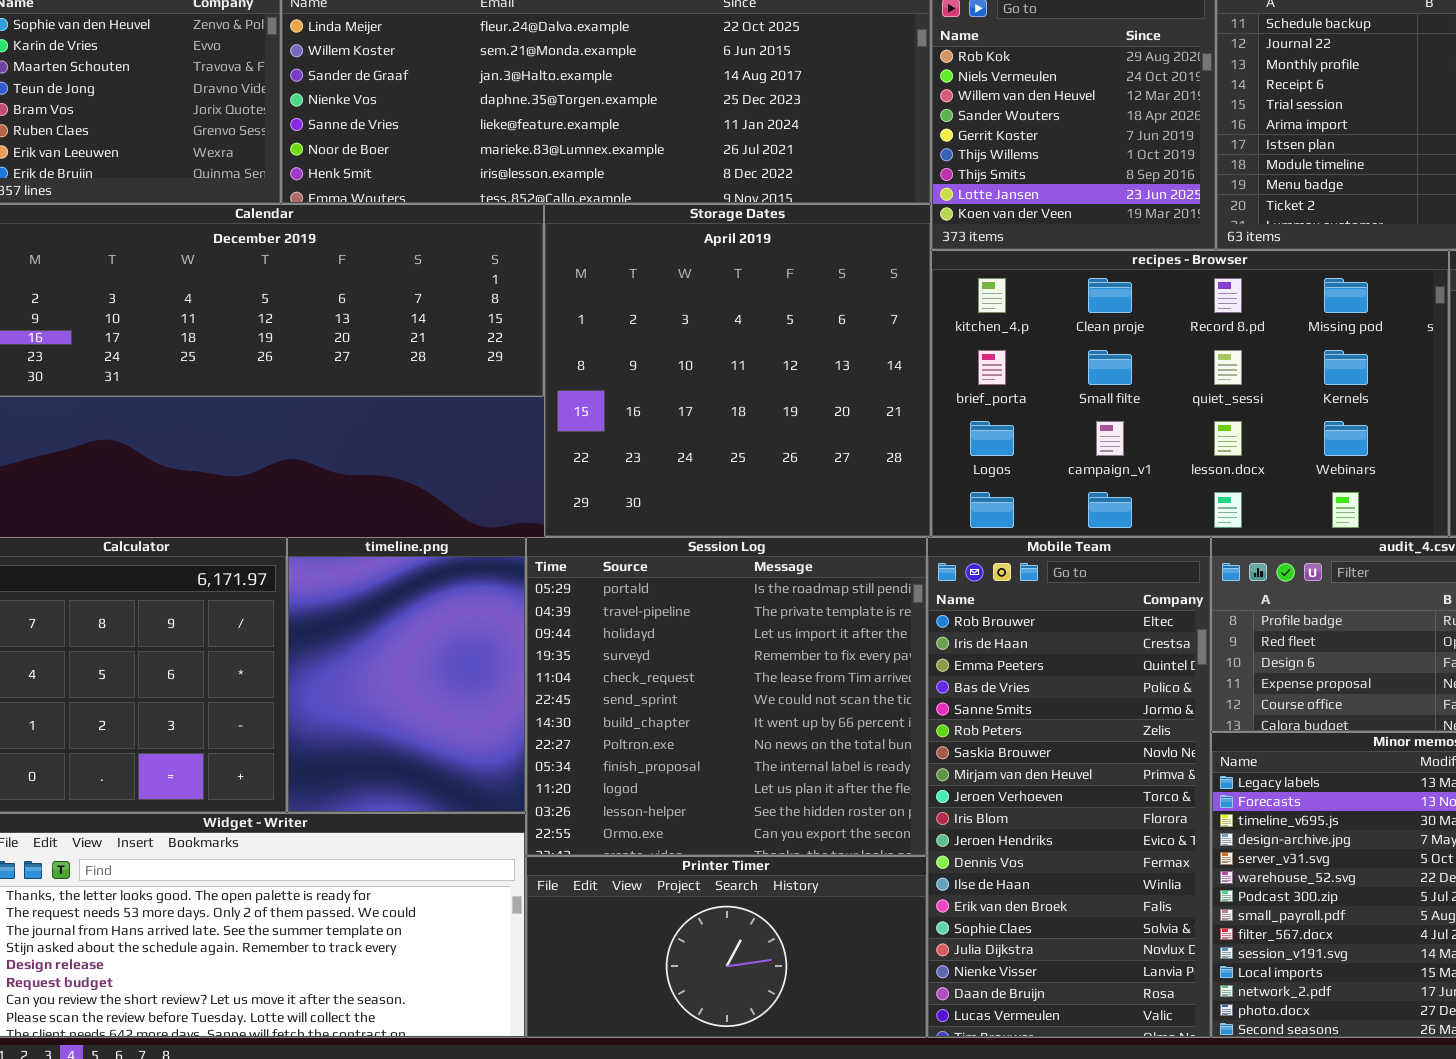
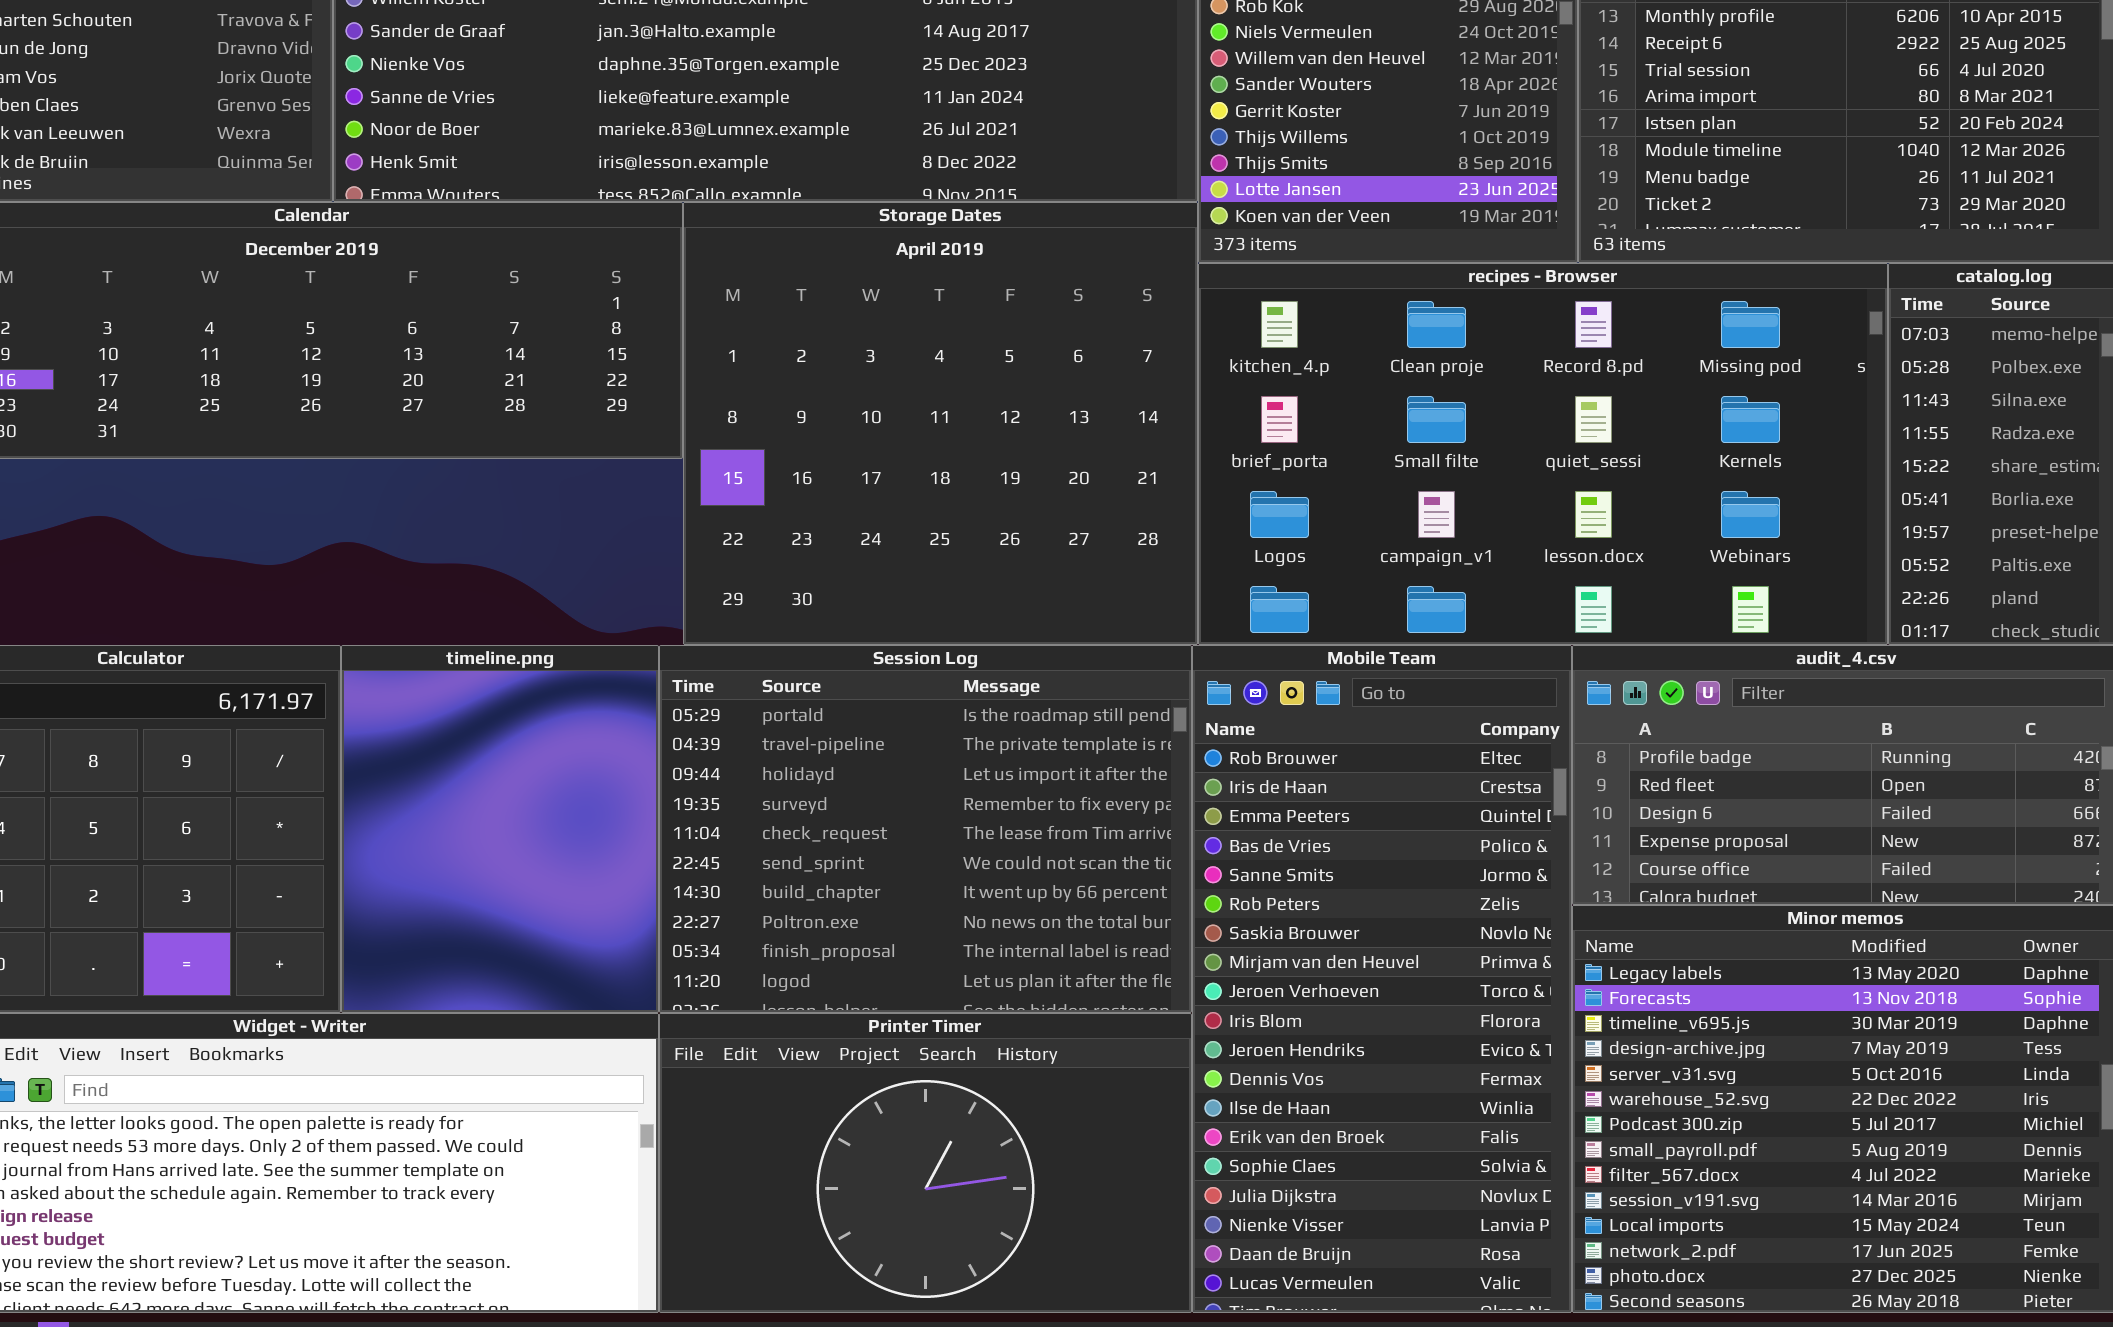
Session Log: [526,537,927,856] -> [659,645,1192,1013], resized
Printer Timer: [526,856,927,1038] -> [659,1013,1192,1313], resized

